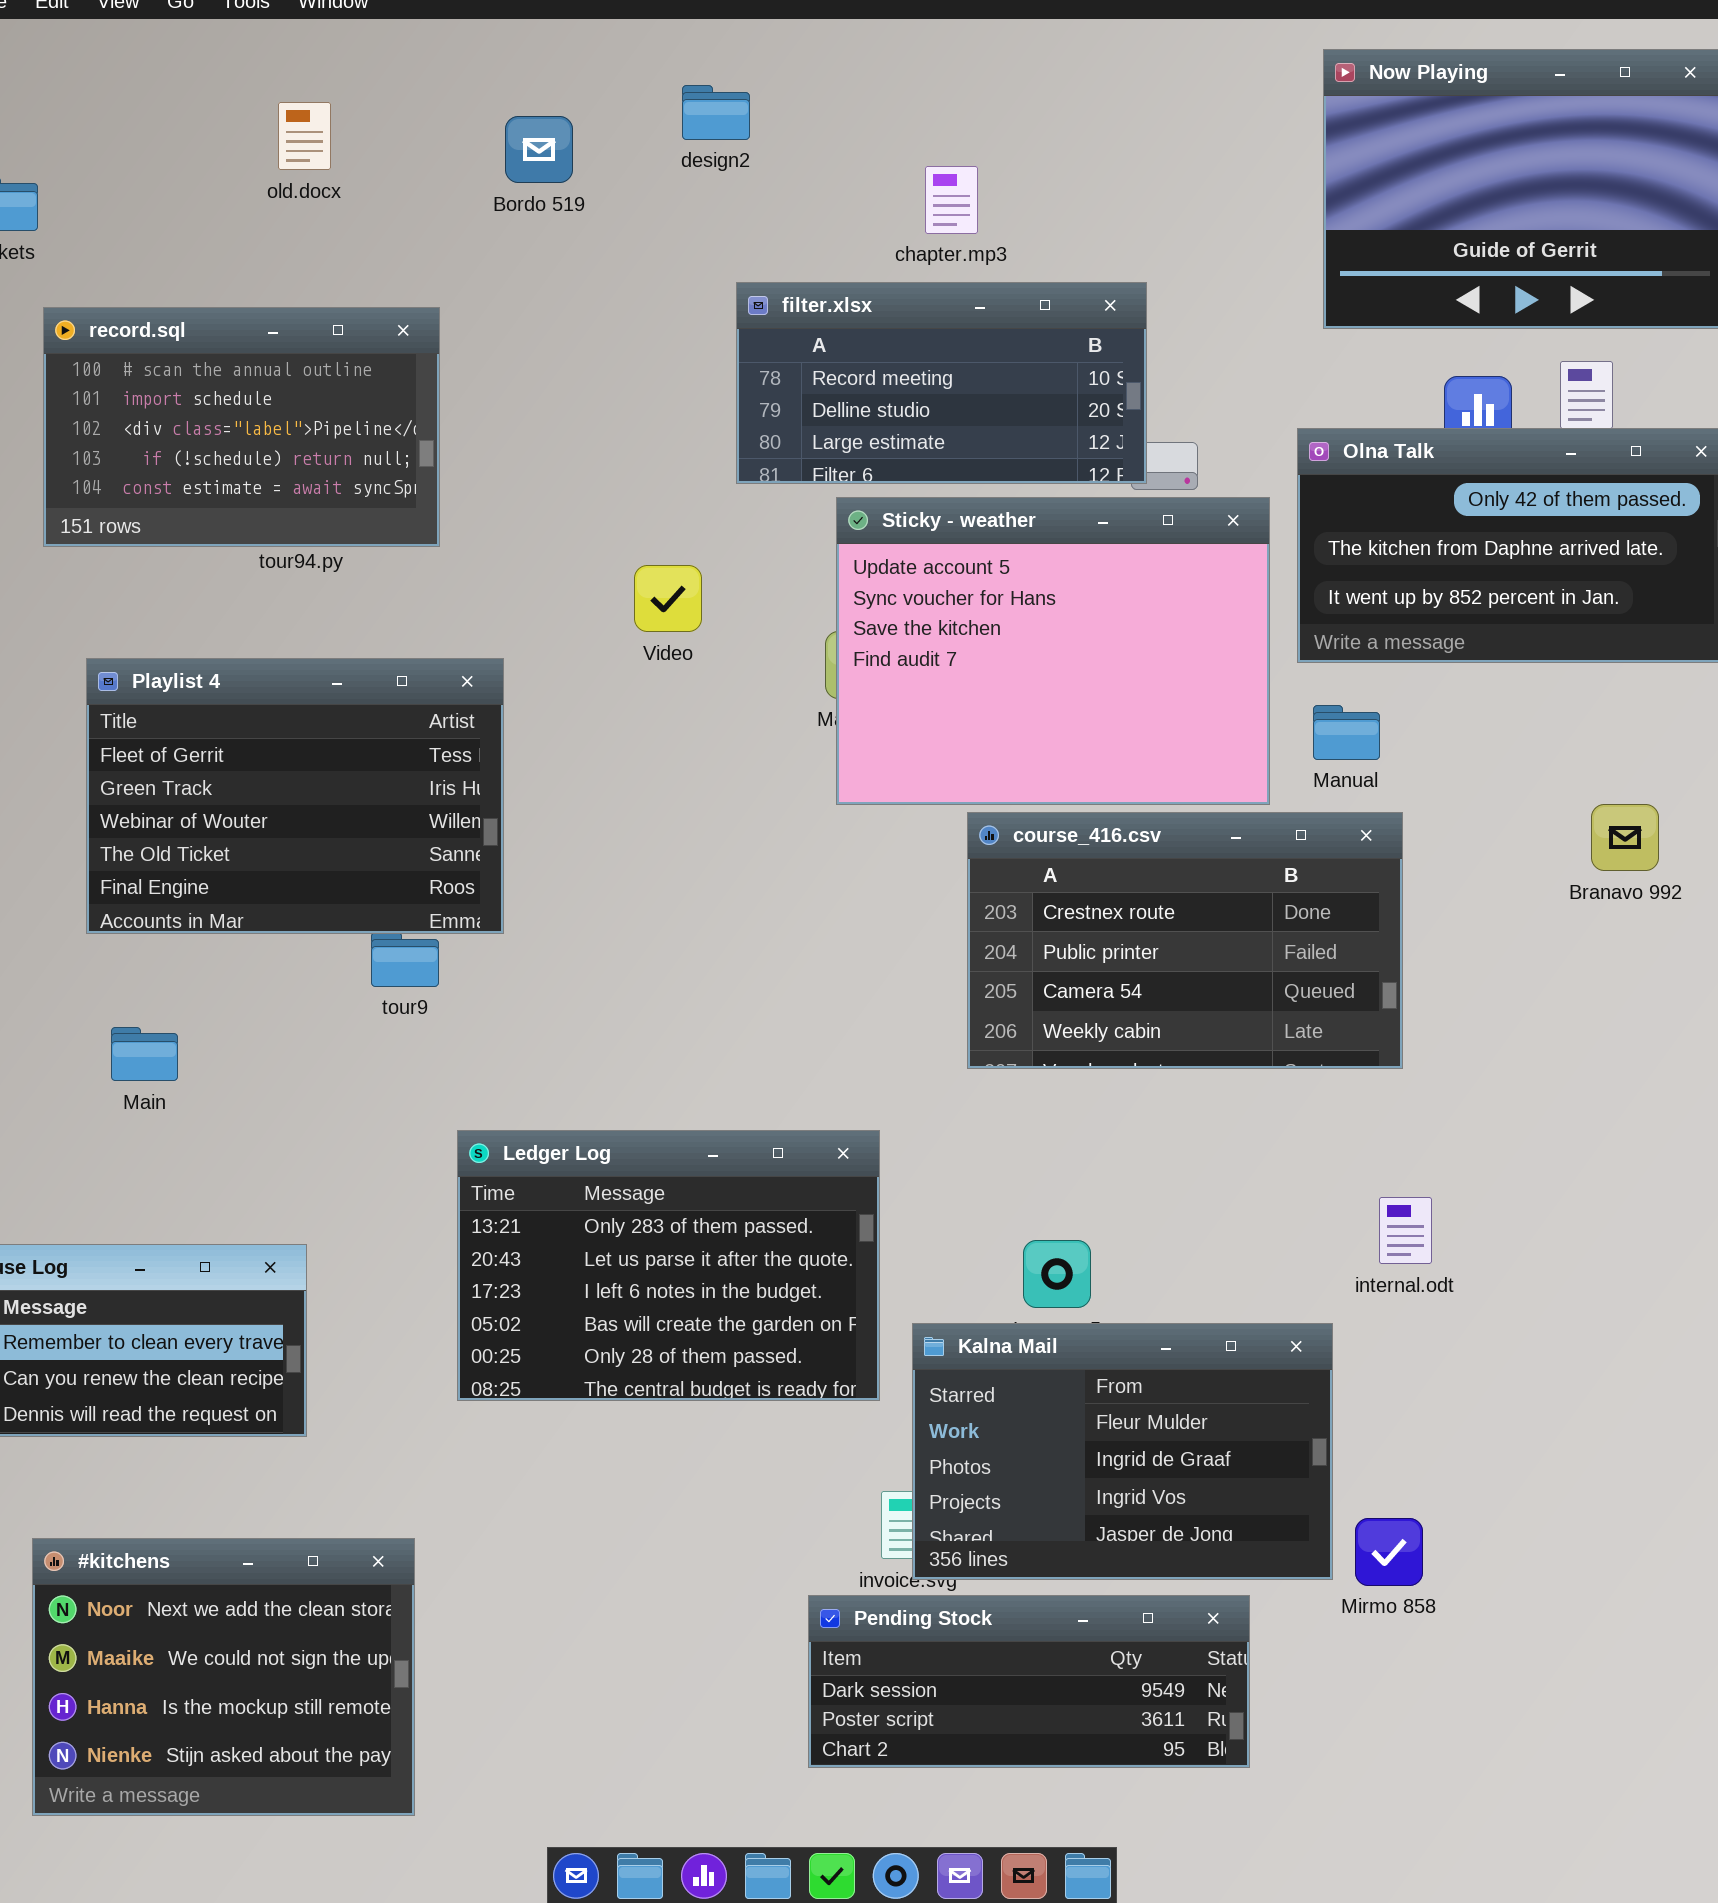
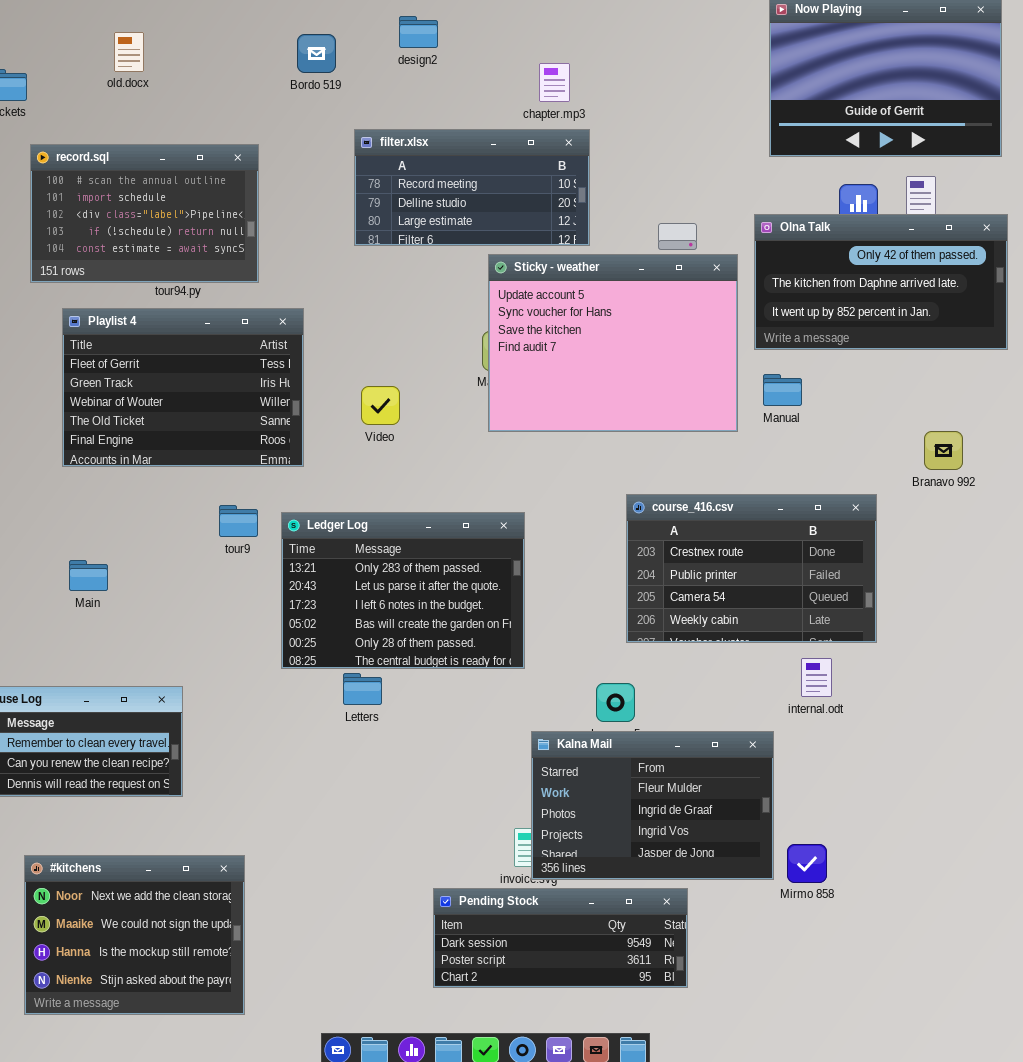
old.docx: [278,102,331,170] -> [114,32,144,72], moved
filter.xlsx: [736,282,1147,484] -> [354,129,590,246], moved
Video: [634,565,702,632] -> [361,386,400,425], moved
Playlist 4: [86,658,504,934] -> [62,308,304,467], moved
course_416.csv: [967,812,1403,1069] -> [626,494,877,643], moved
Ledger Log: [457,1130,880,1401] -> [281,512,525,669], moved
Pending Stock: [808,1595,1250,1768] -> [433,888,688,988], moved

